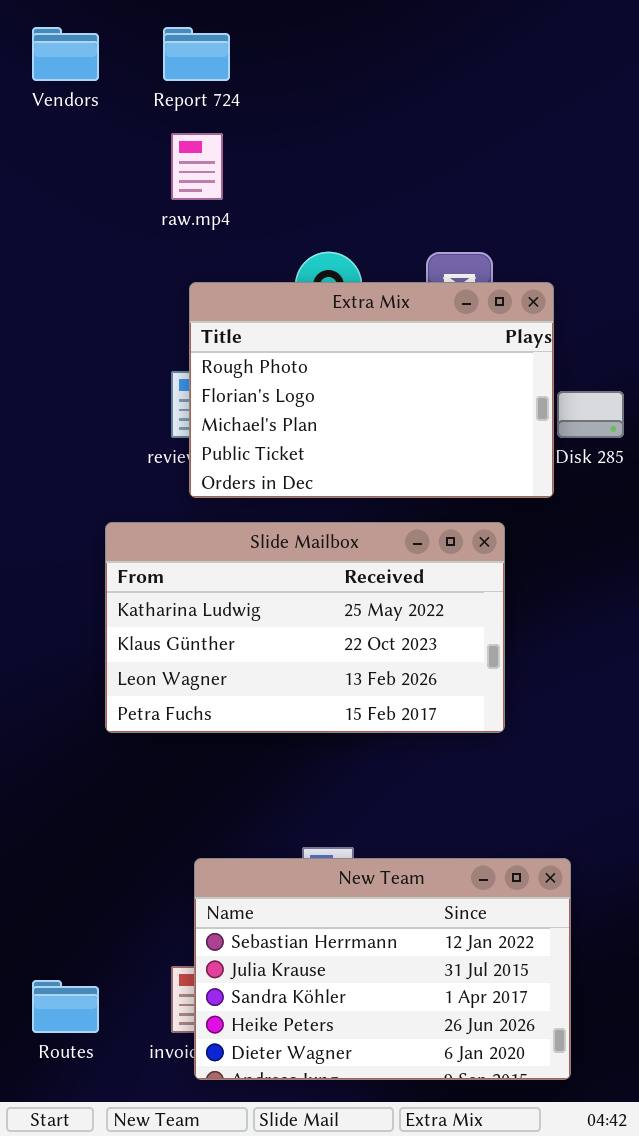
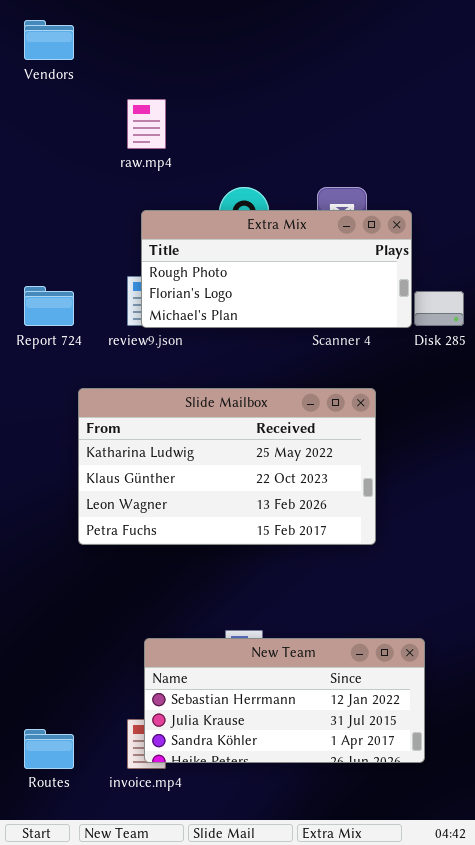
Report 724: [163,27,230,81] -> [24,286,74,326], moved
Extra Mix: [189,282,554,498] -> [141,210,412,328], resized
New Team: [194,858,571,1080] -> [144,638,425,763], resized

